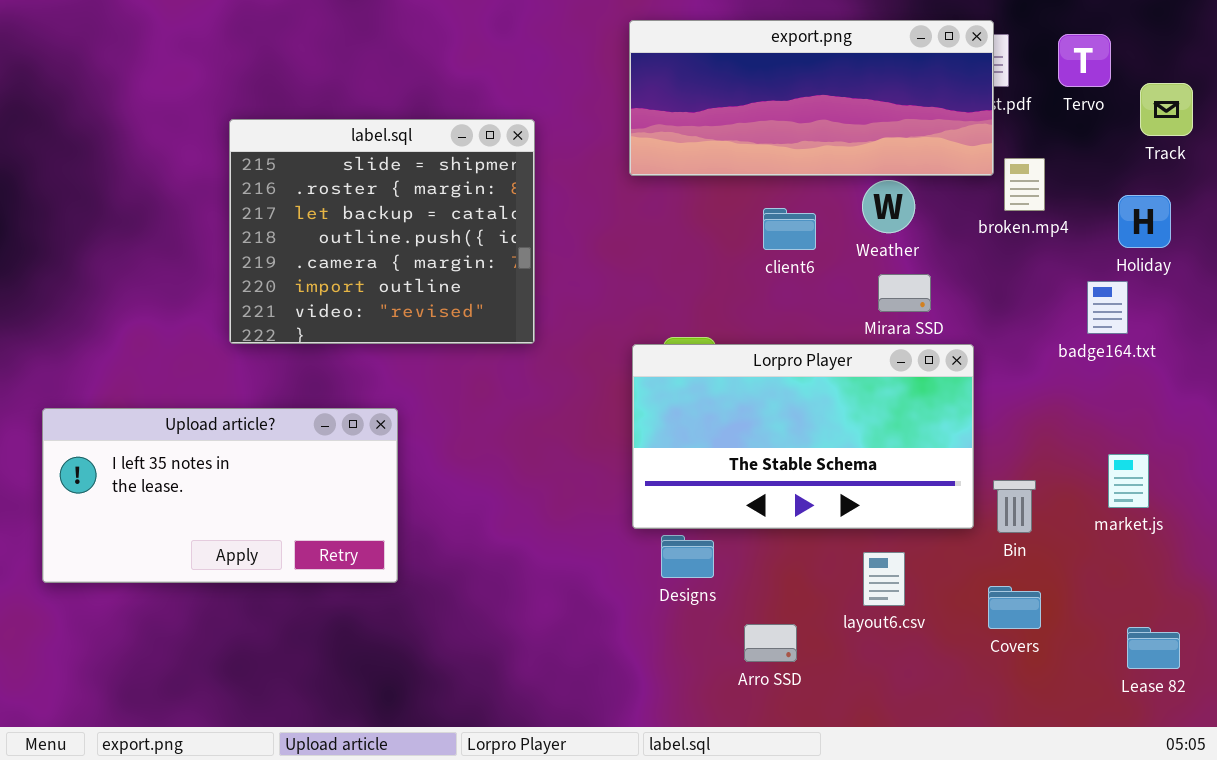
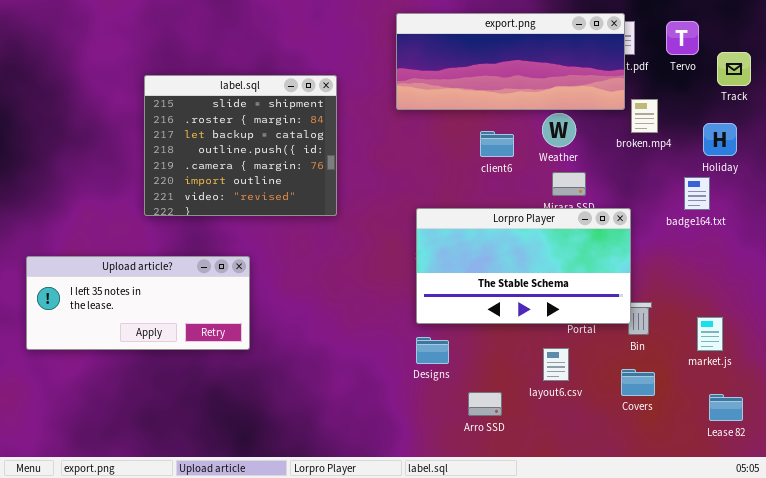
Lorpro Player: [632,344,974,529] -> [416,208,631,324], moved
Upload article?: [42,408,398,583] -> [26,256,250,350], resized
market.js: [1108,454,1149,508] -> [697,317,723,351], moved

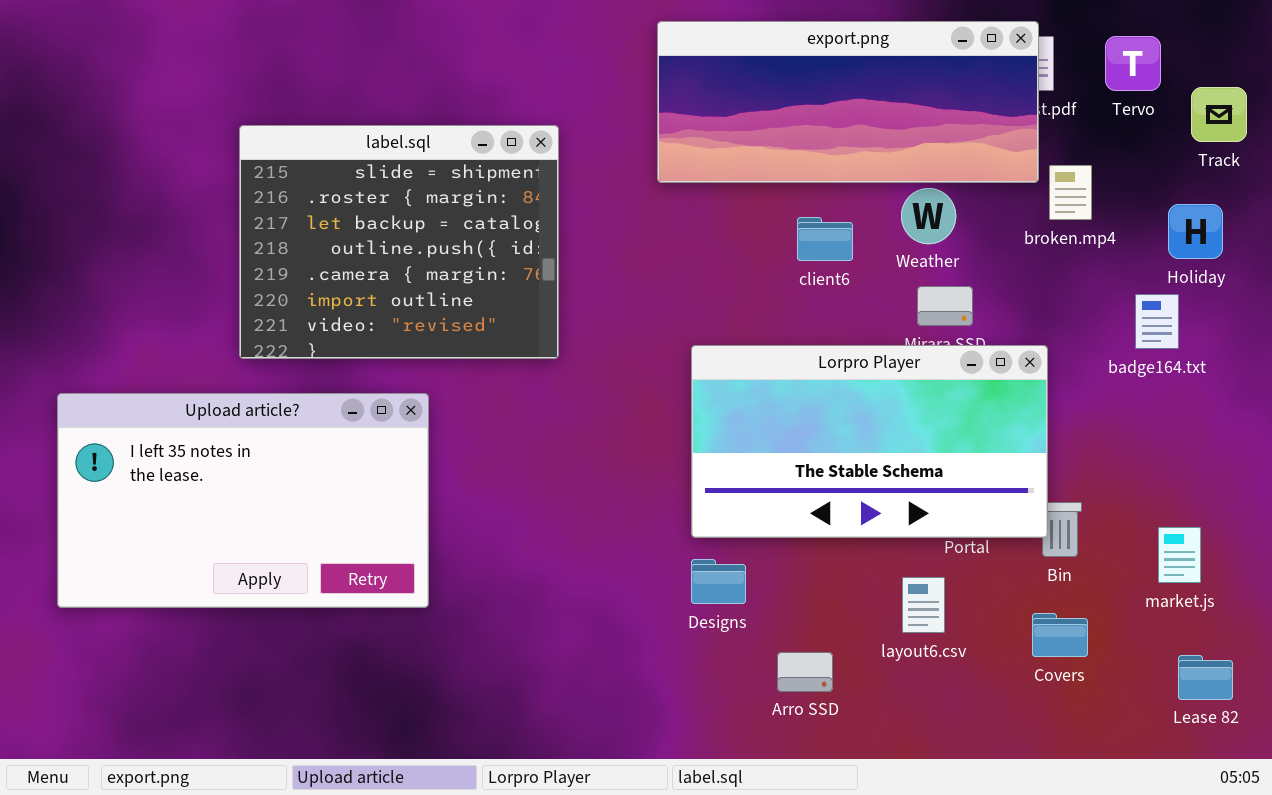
Upload article?: [26,256,250,350] -> [57,393,429,608], moved, resized

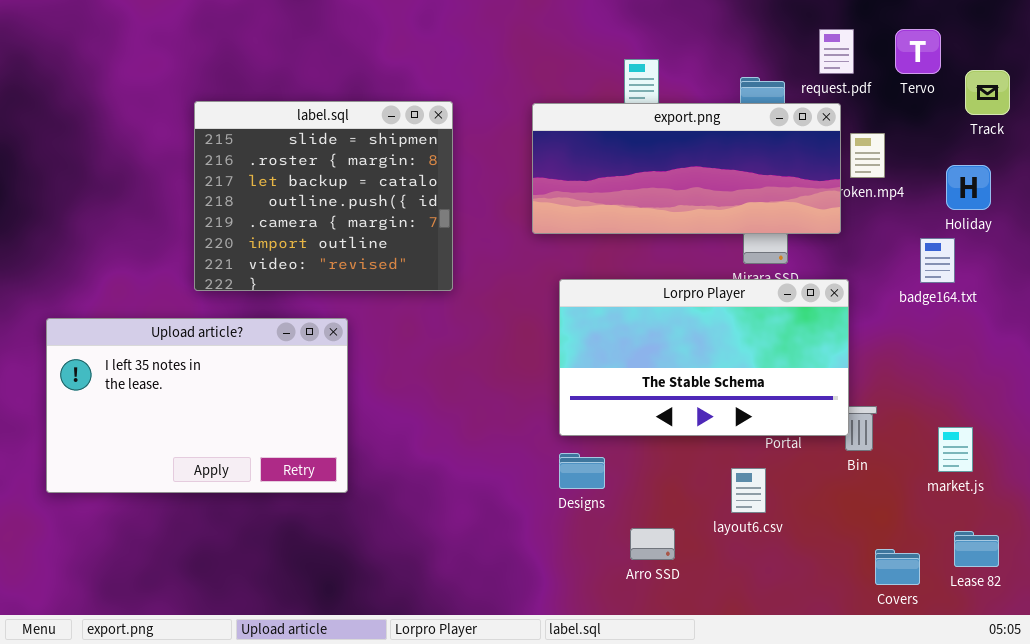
export.png: [657,21,1039,183] -> [532,103,841,234], moved
Covers: [1032,613,1088,657] -> [875,549,920,585], moved

